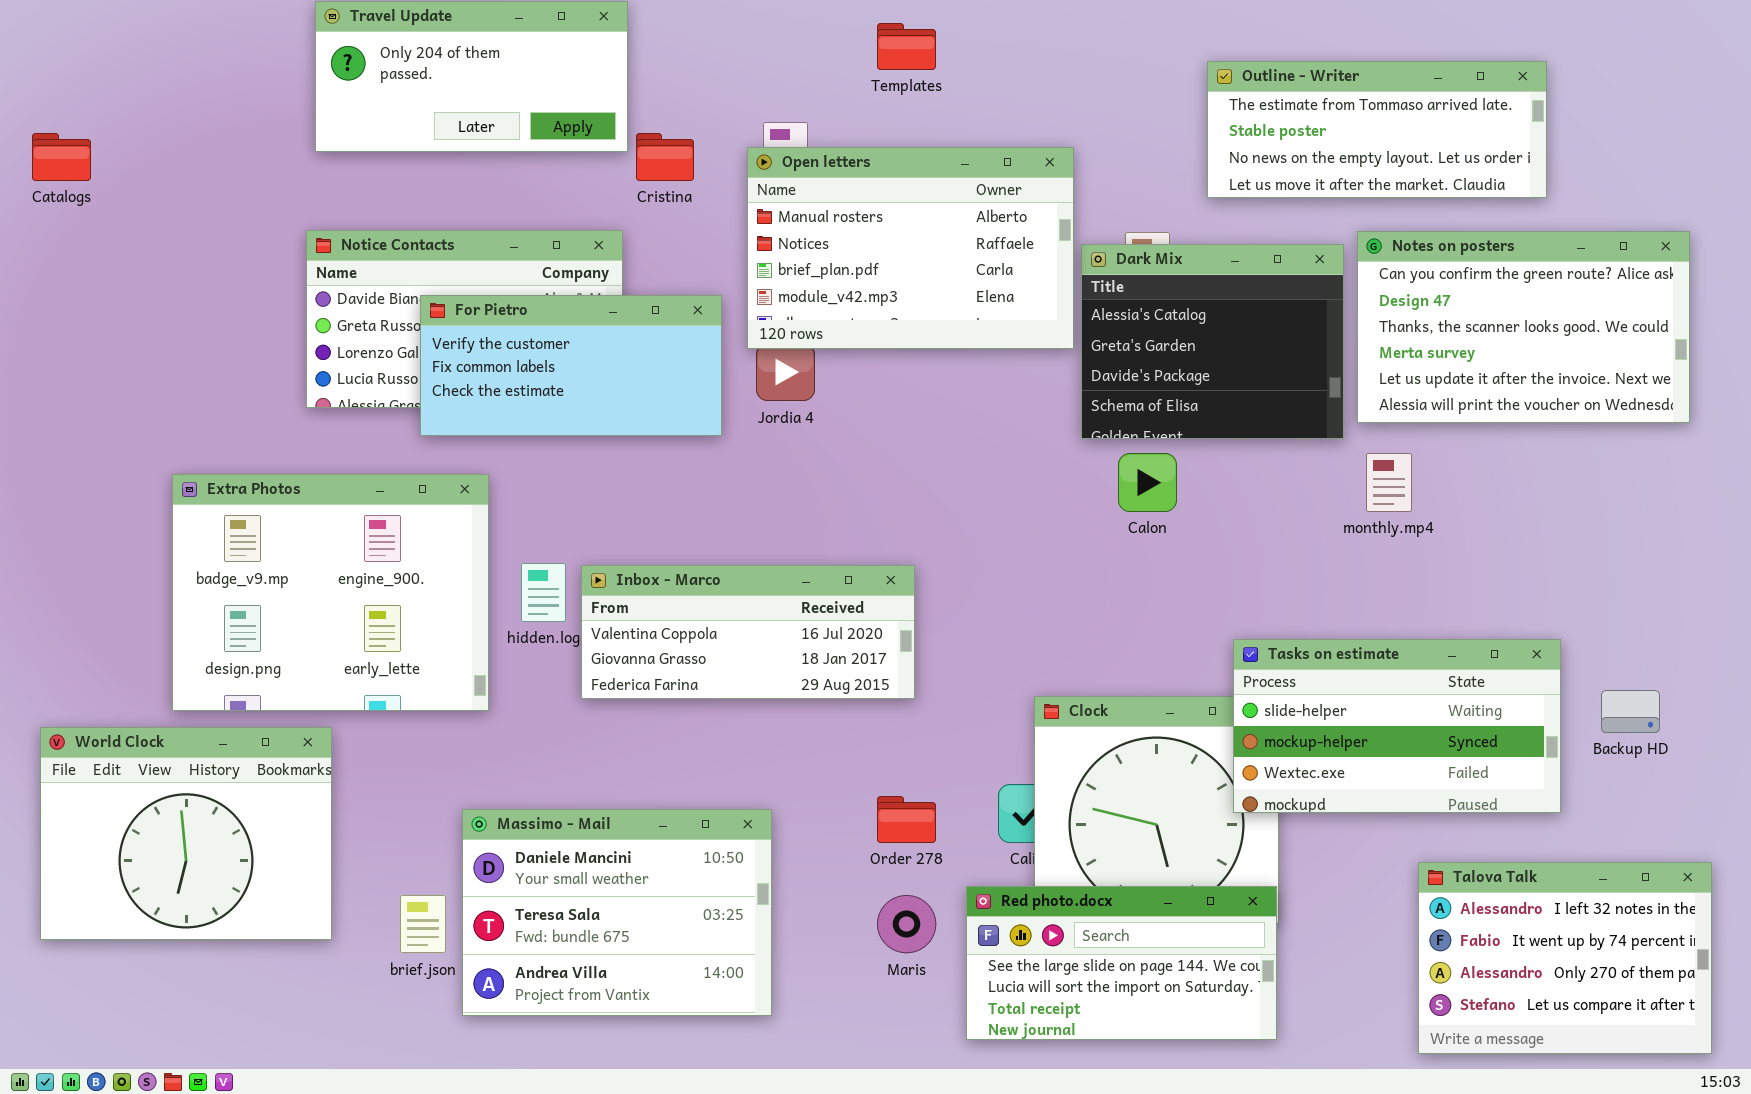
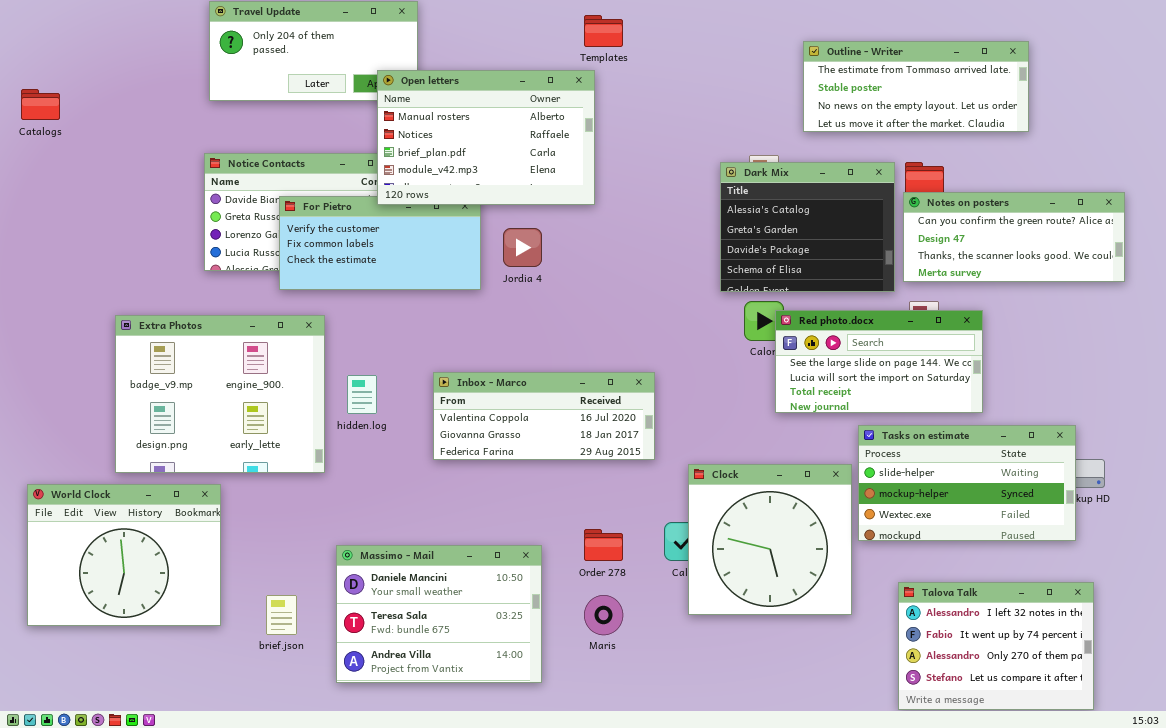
Open letters: [747,147,1074,349] -> [377,70,595,205], moved
Notes on posters: [1357,231,1690,423] -> [903,192,1125,282], resized
Inbox - Marco: [581,565,915,699] -> [433,372,655,460], moved
Tasks on estimate: [1233,639,1561,813] -> [858,425,1076,541], moved
Massimo - Mail: [462,809,772,1016] -> [336,545,542,683], moved
Talova Talk: [1418,862,1712,1054] -> [898,582,1094,710], moved
Red photo.docx: [966,886,1277,1040] -> [775,310,983,413], moved

